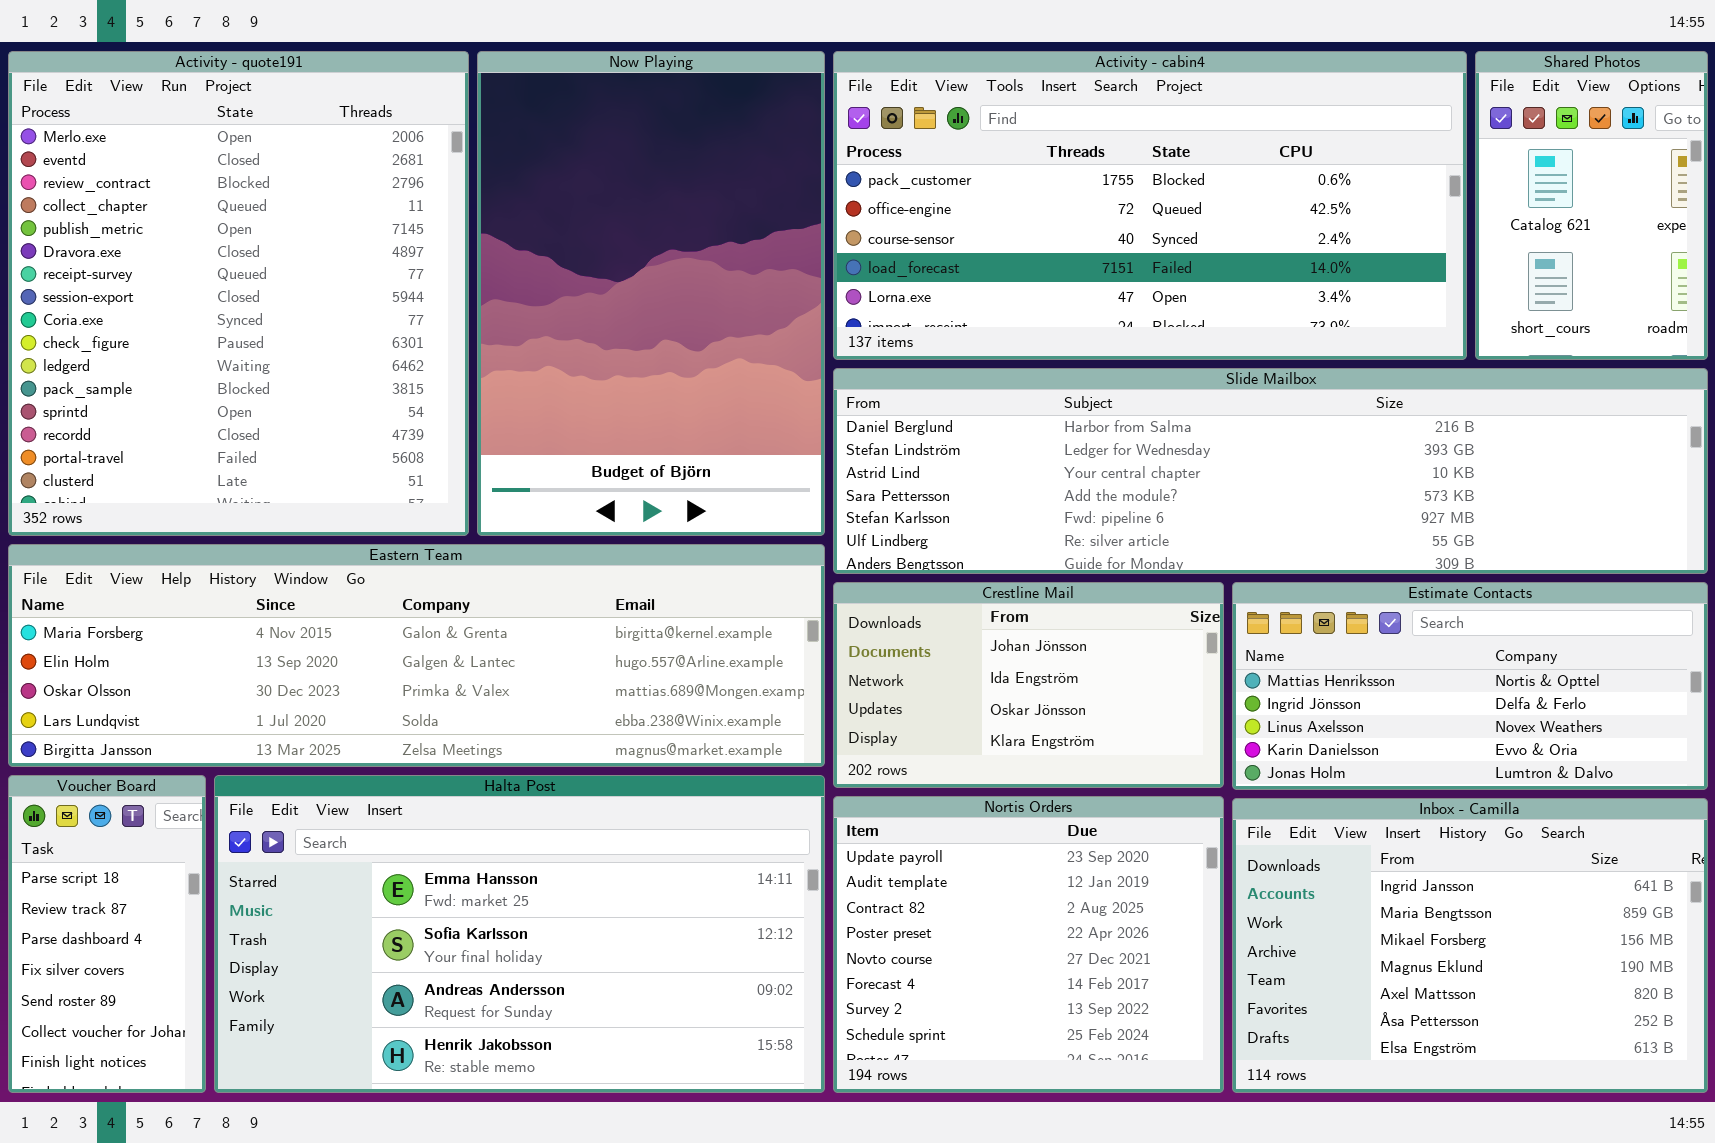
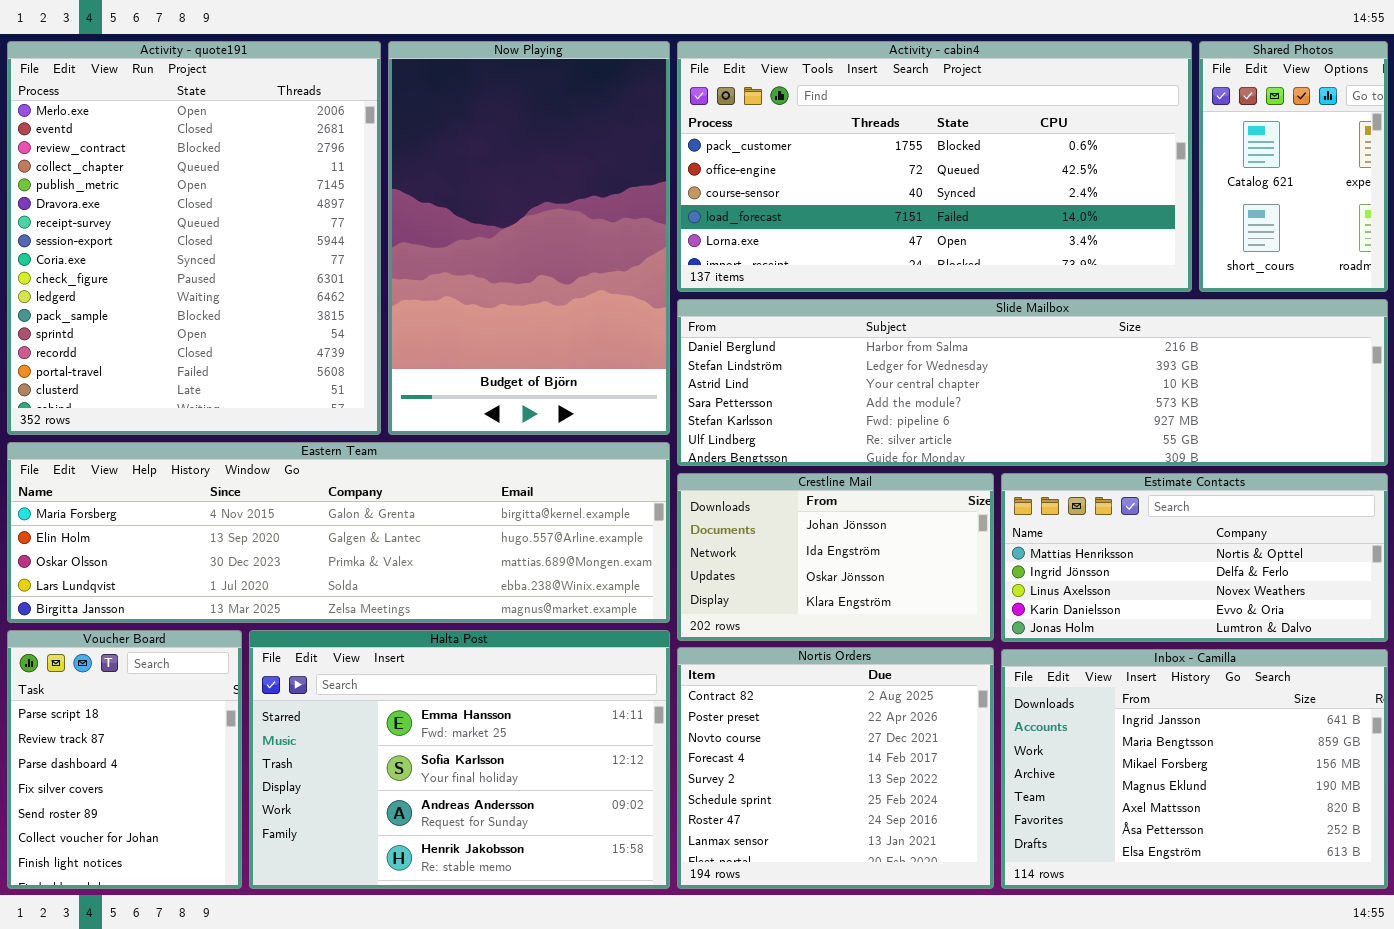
Voucher Board: [8,775,206,1093] -> [7,630,242,889], resized
Halta Post: [214,775,825,1093] -> [249,630,670,889], resized
Nortis Orders: [833,796,1224,1093] -> [677,647,994,889], scrolled down 2 rows

